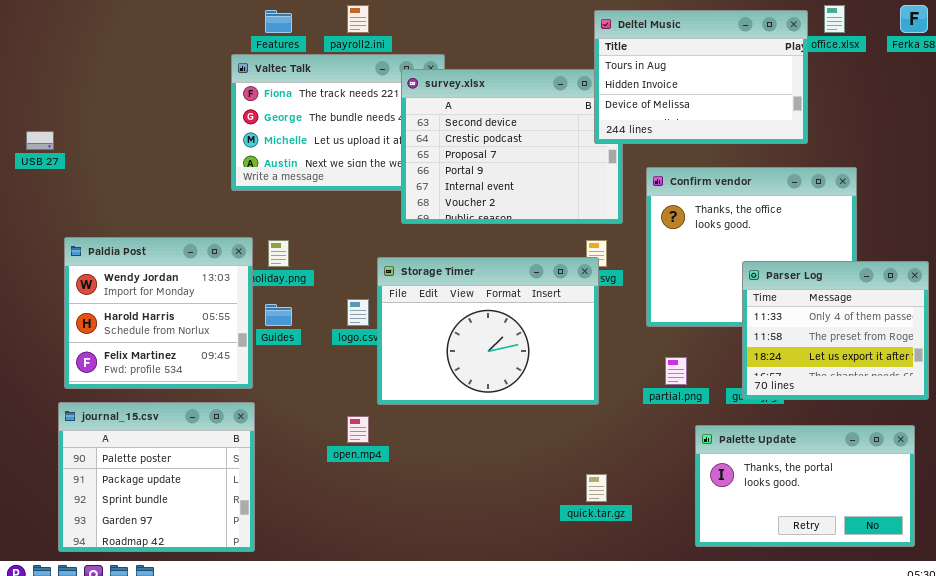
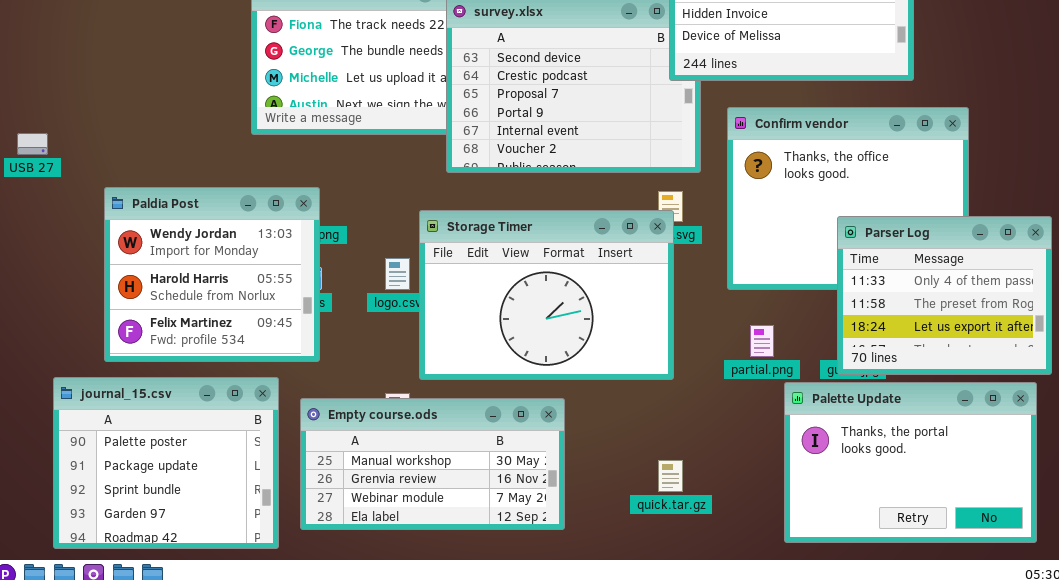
USB 27: [26,131,54,150] -> [17,133,48,155], moved
Paldia Post: [64,237,253,389] -> [104,187,320,362], moved
Empty course.ods: none -> [300,398,565,530], opened
Palette Update: [695,425,915,547] -> [784,382,1037,543], resized

